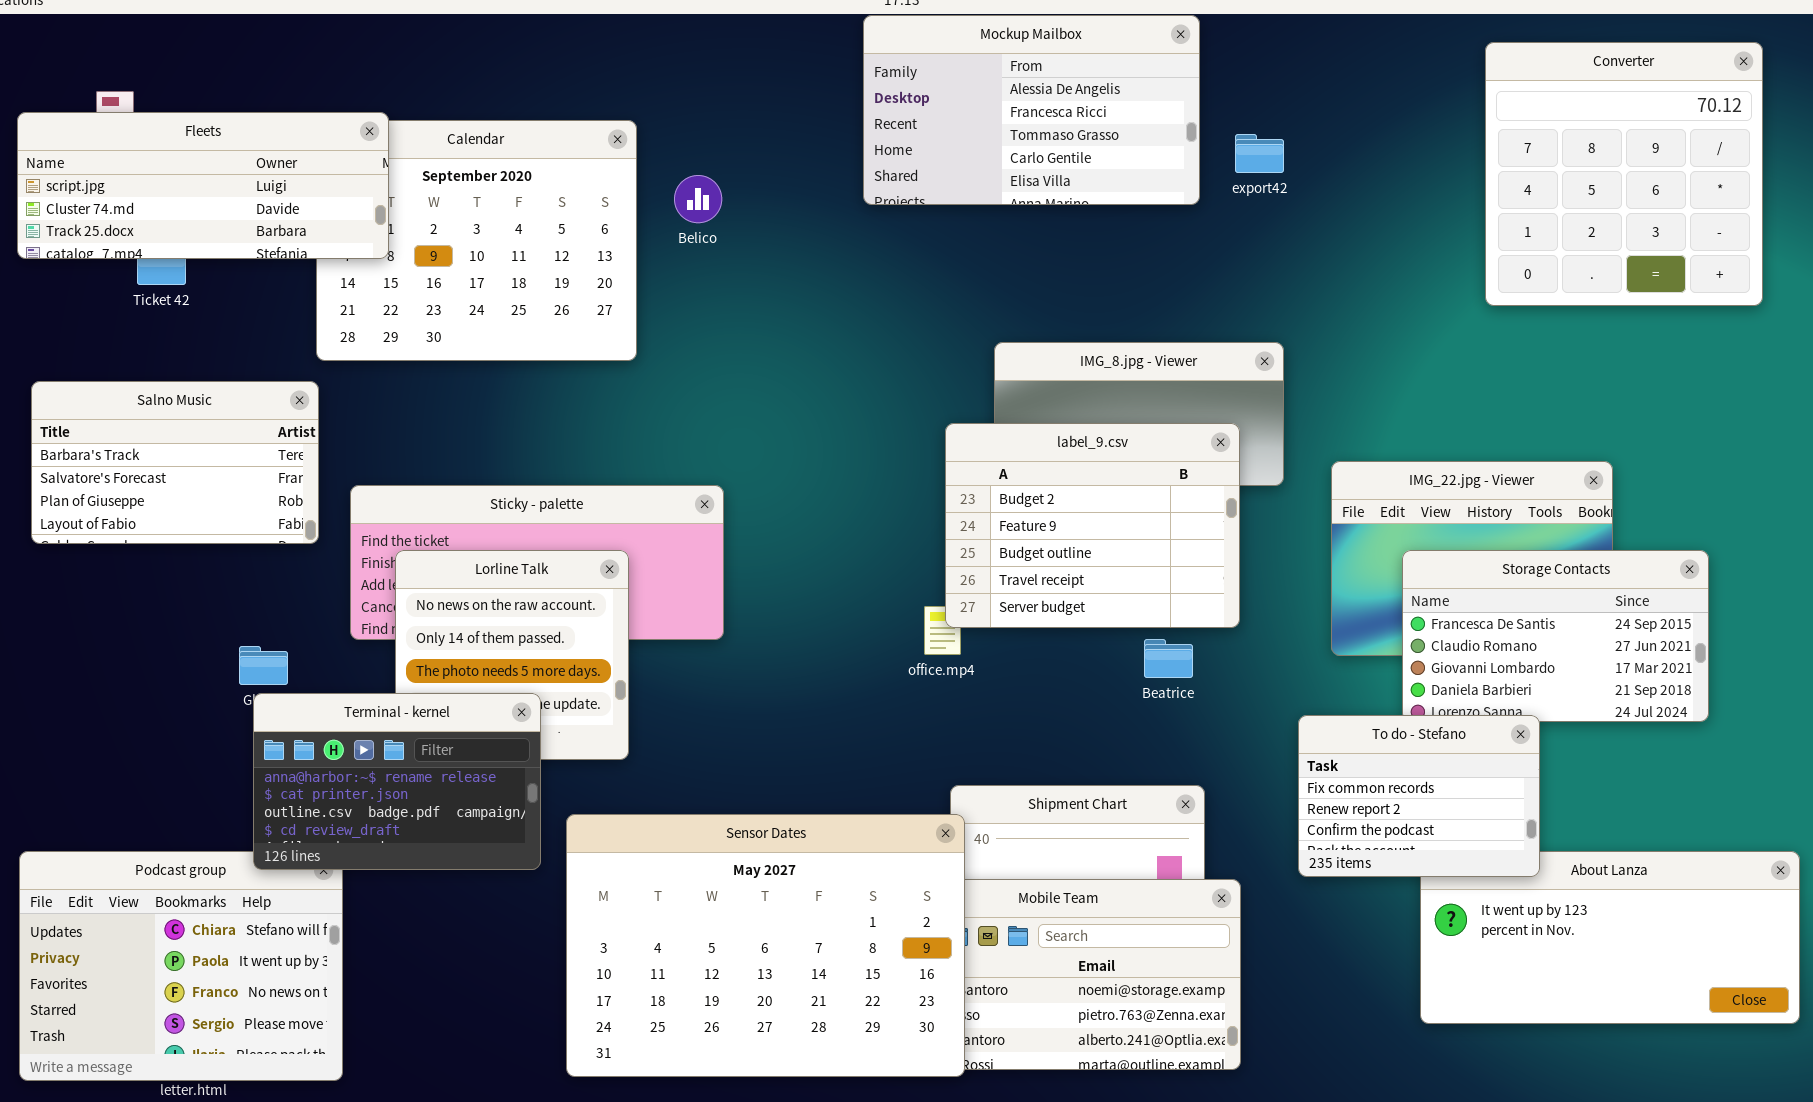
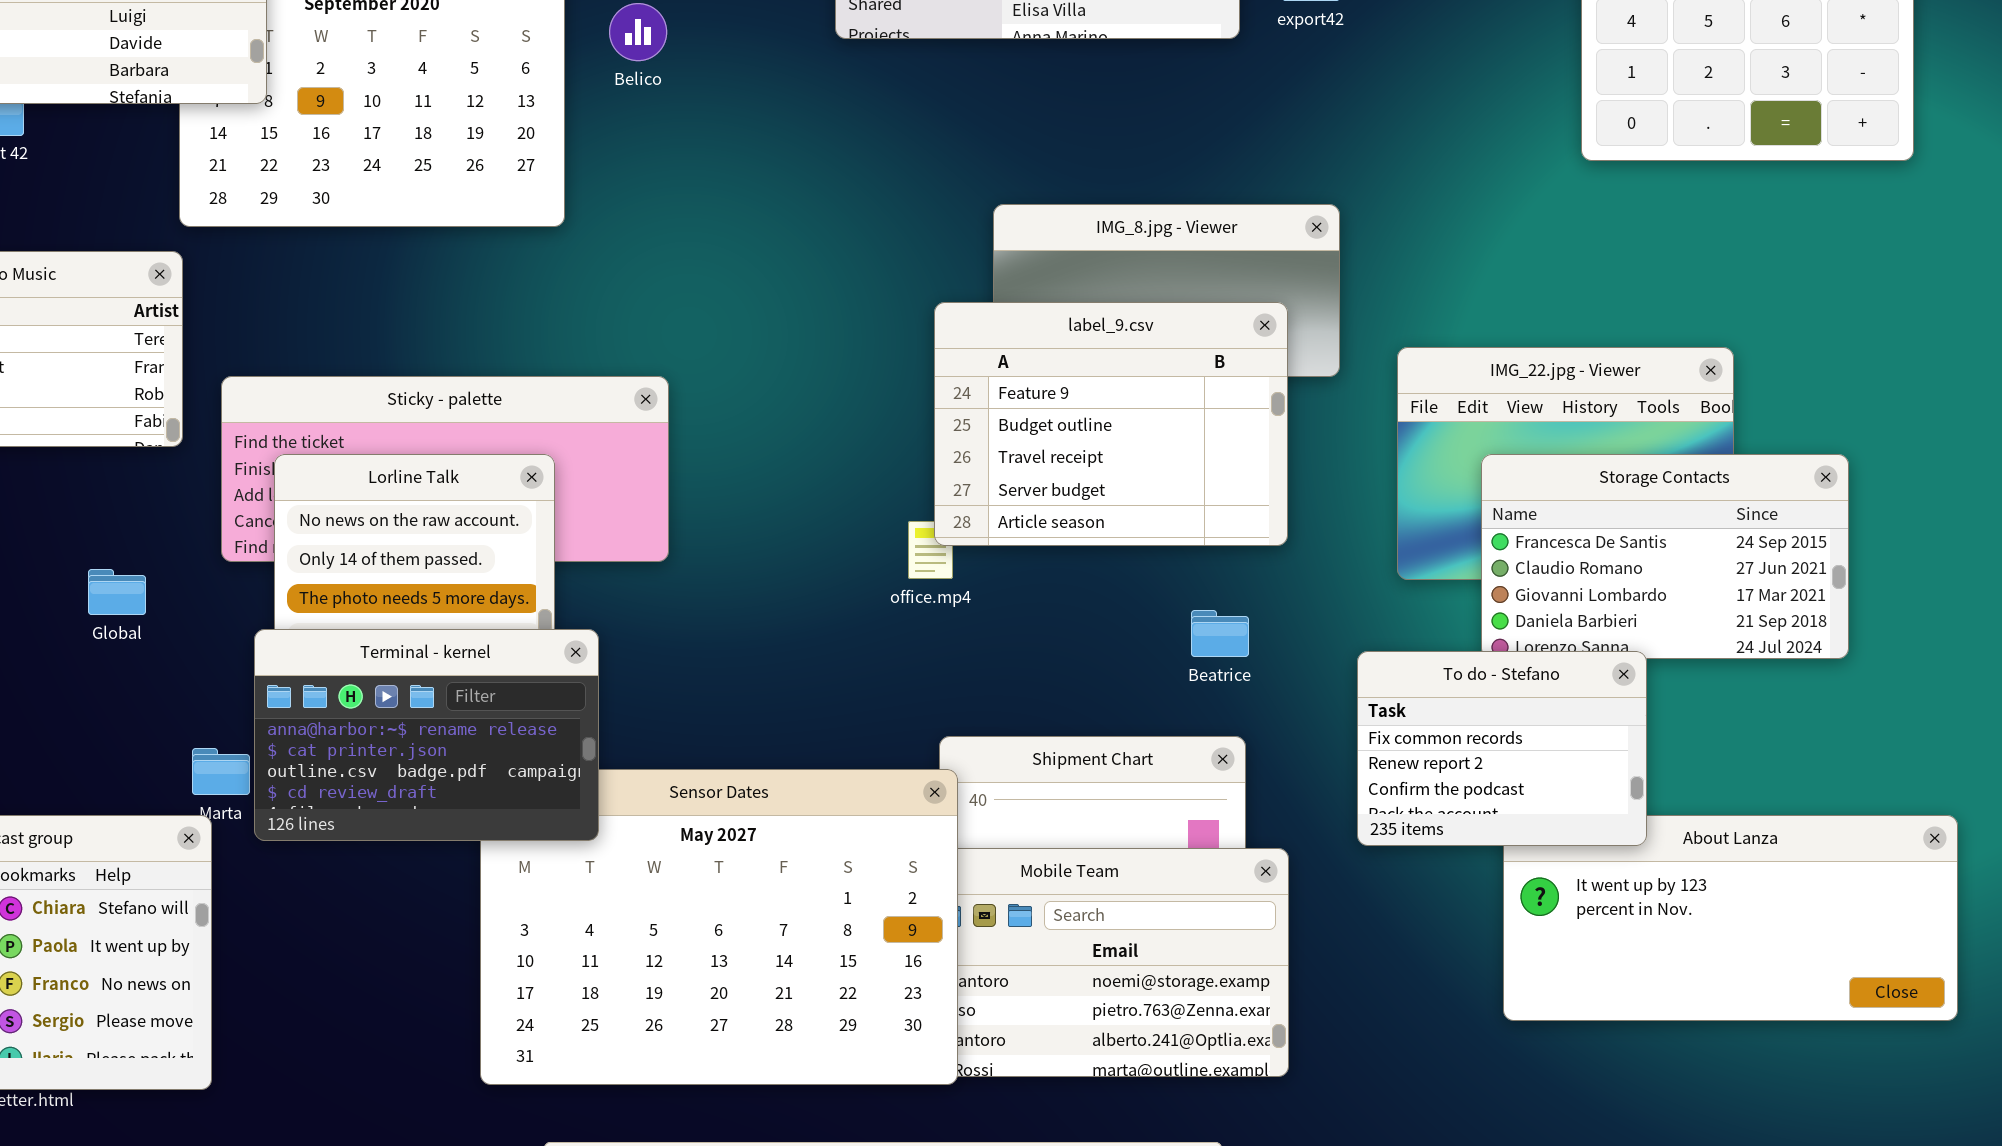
label_9.csv: [945,423,1240,628] -> [934,302,1288,546], scrolled down 1 row
Beatrice: [1144,639,1193,678] -> [1191,610,1249,657], moved
Terminal - kernel: [253,693,541,870] -> [254,629,599,841], moved

